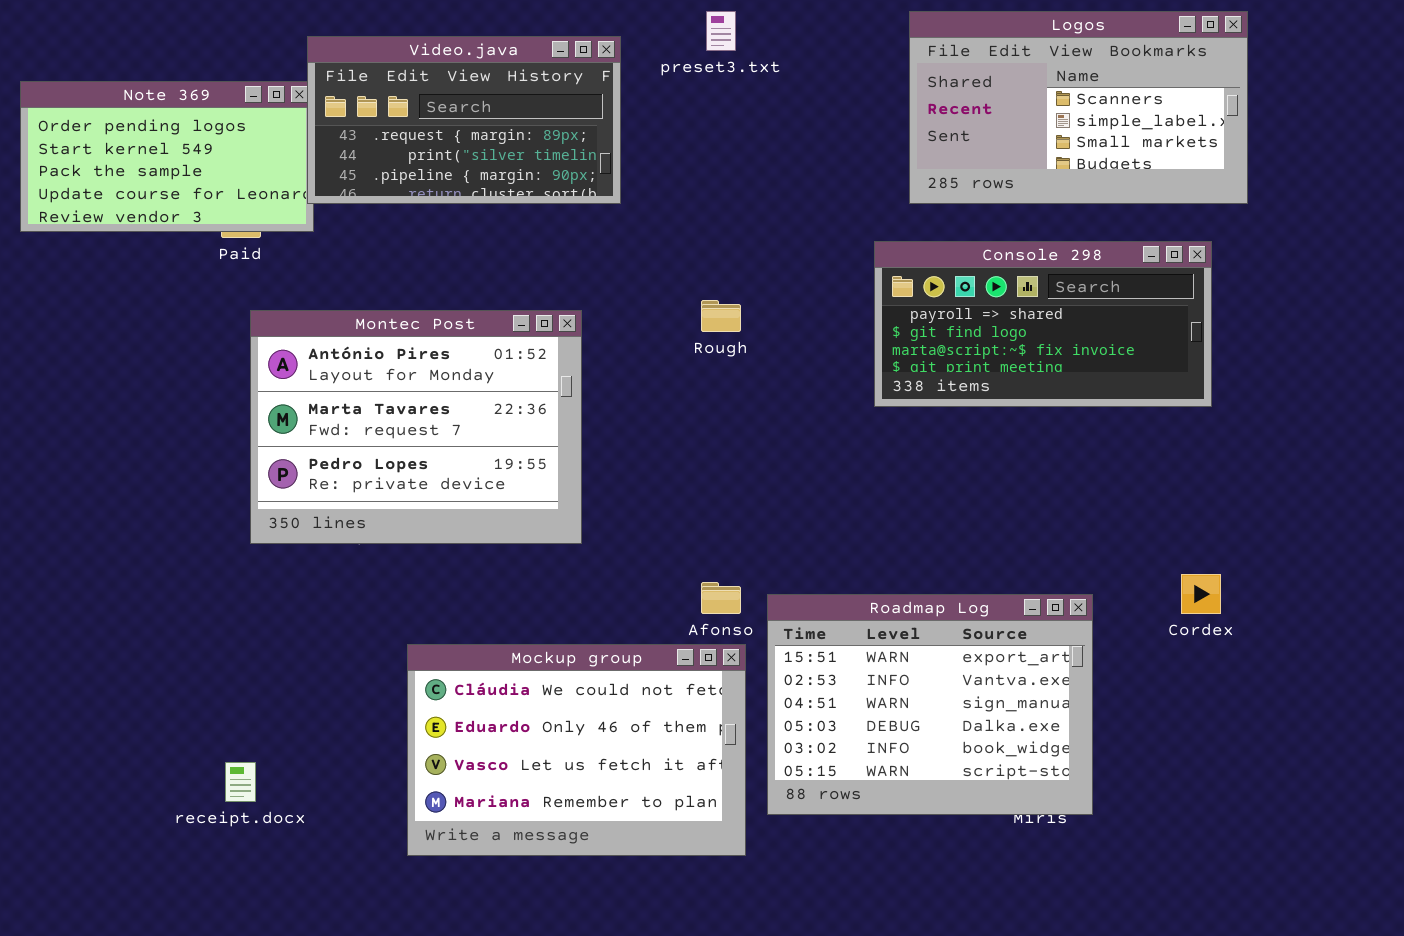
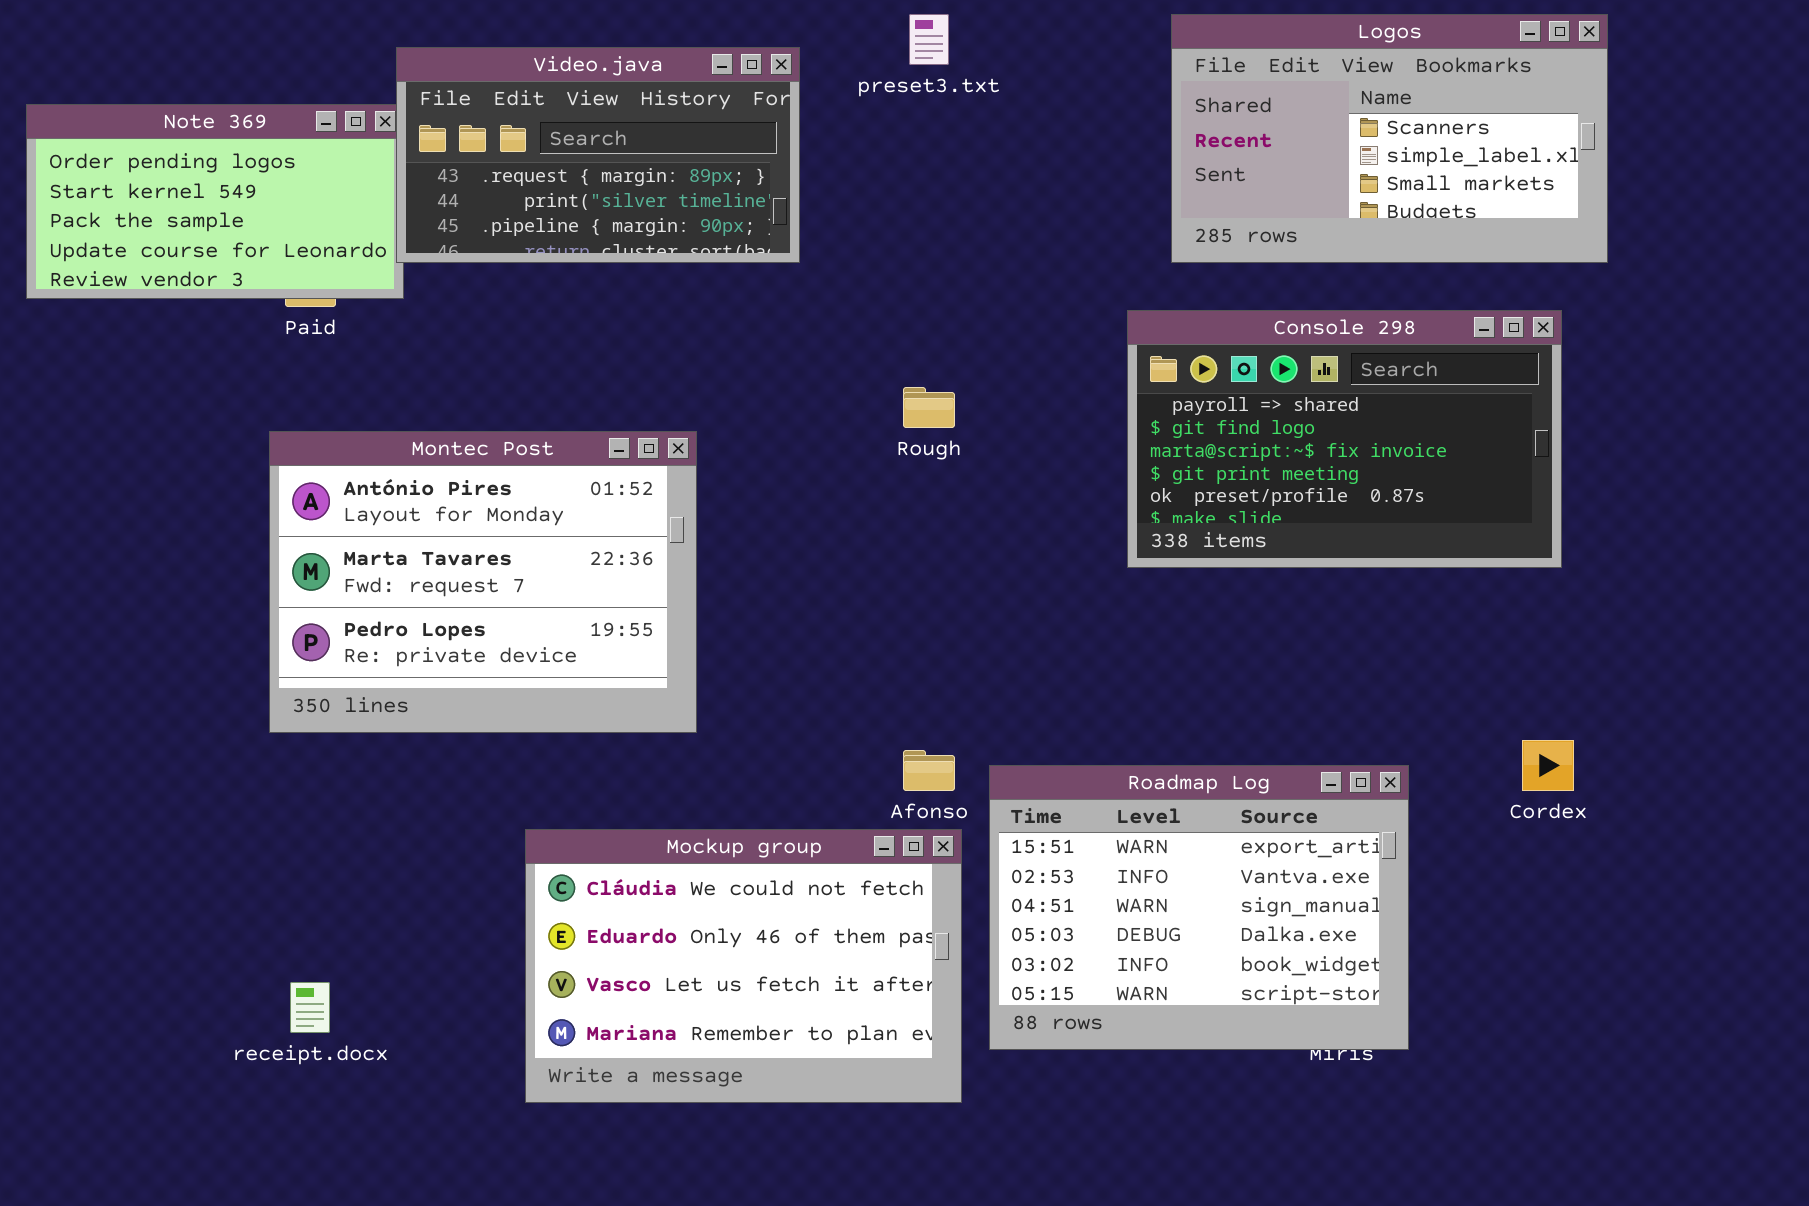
Console 298: [874,241,1212,407] -> [1127,310,1562,568], resized
Montec Post: [250,310,582,544] -> [269,431,697,733], moved

